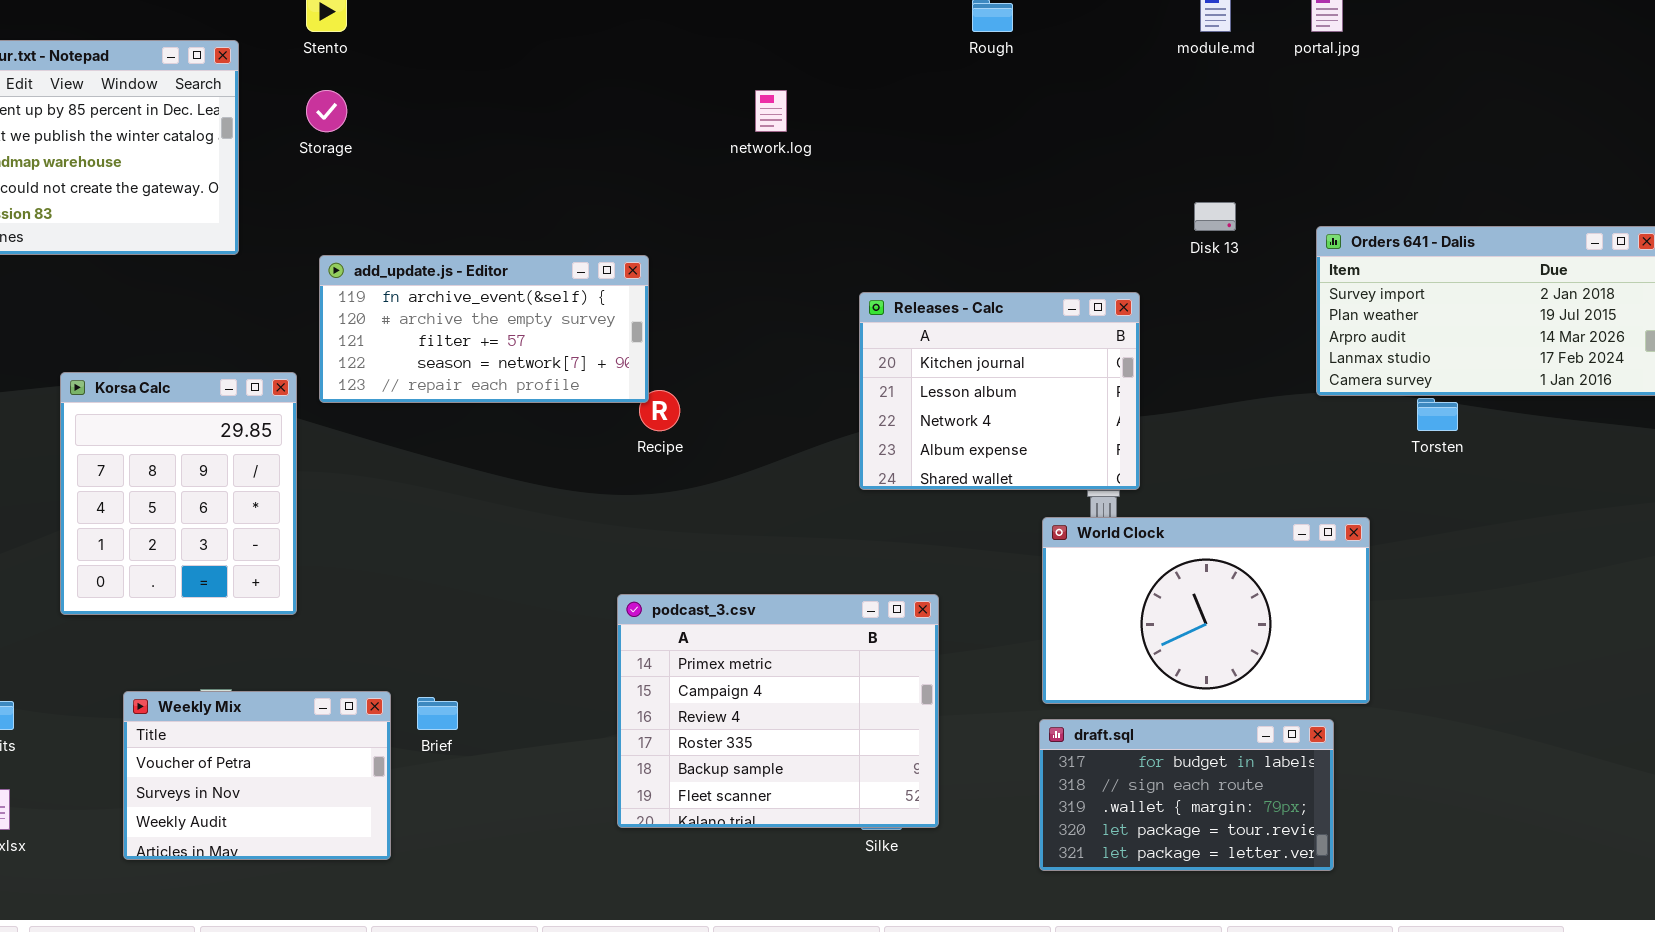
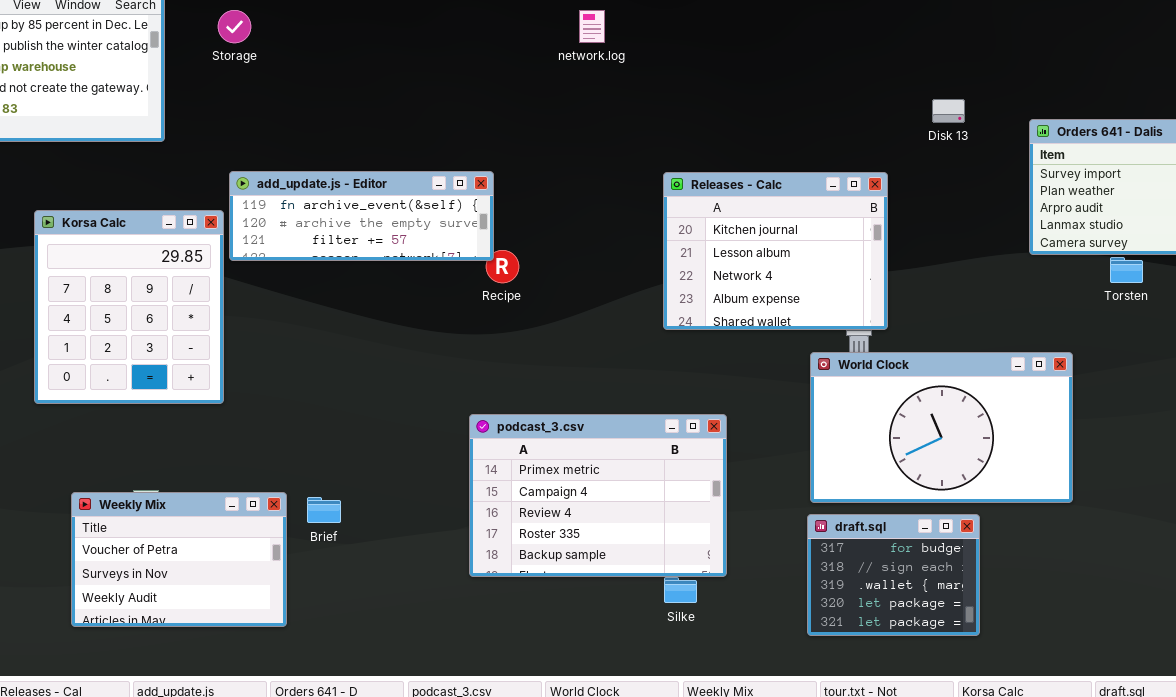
add_update.js - Editor: [319,255,649,403] -> [229,171,494,261], resized
Korsa Calc: [60,372,297,615] -> [34,210,224,404], moved
podcast_3.csv: [617,594,939,828] -> [469,414,727,577], resized
draft.sql: [1039,719,1334,871] -> [807,514,980,636], resized

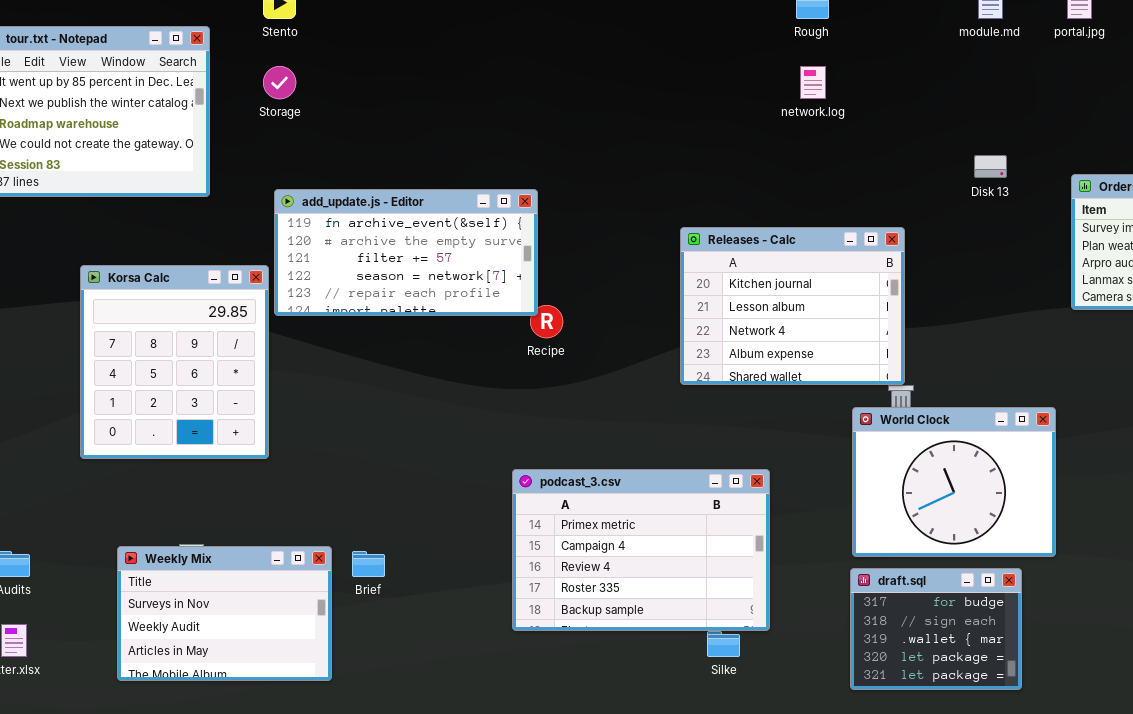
network.log: [579,10,605,43] -> [800,66,826,99], moved
add_update.js - Editor: [229,171,494,261] -> [274,189,538,316], resized
Releases - Calc: [663,172,888,330] -> [680,227,905,385], moved
World Clock: [810,352,1073,503] -> [852,407,1056,557], resized
Weekly Mix: [71,492,287,627] -> [117,546,332,681], scrolled down 1 row

